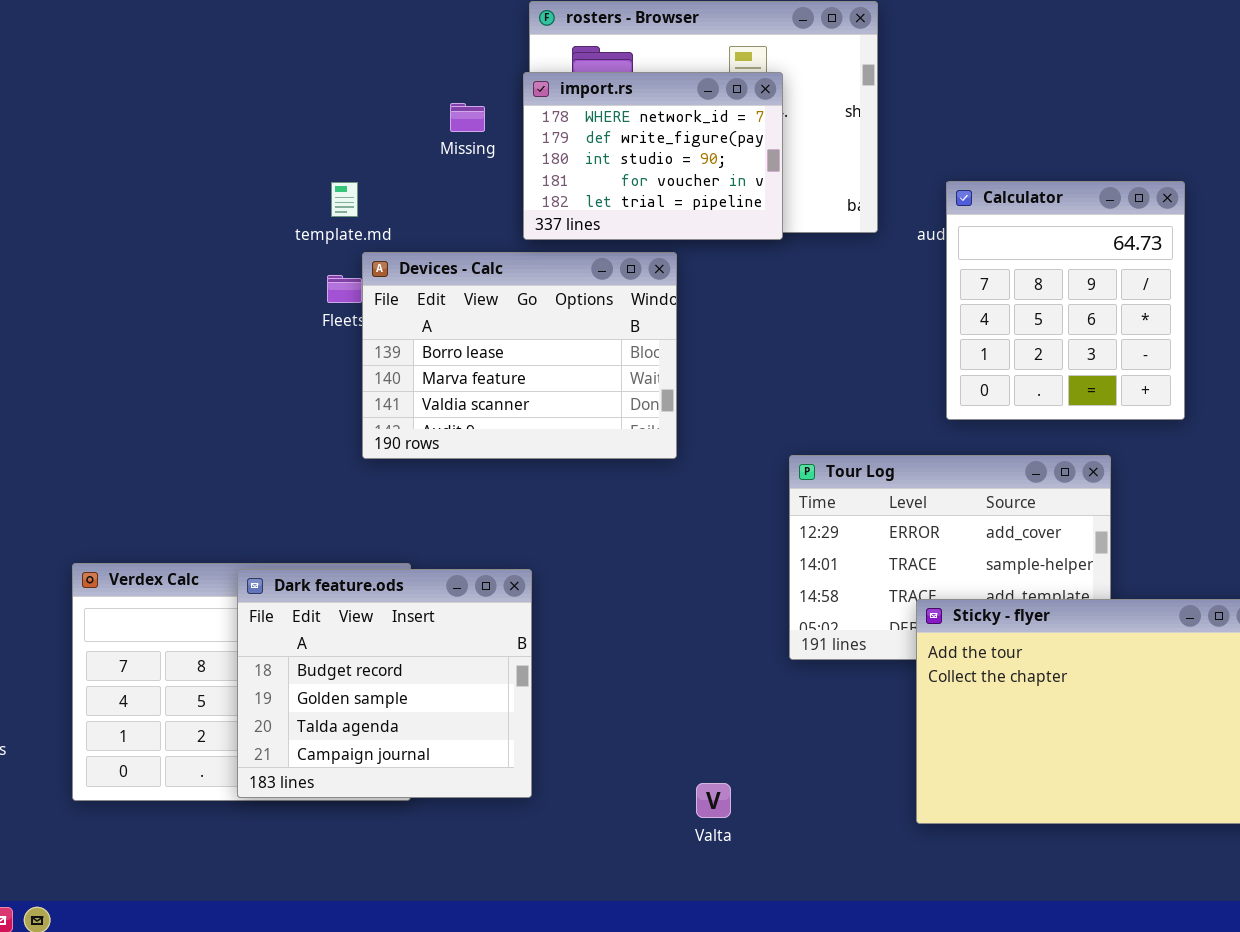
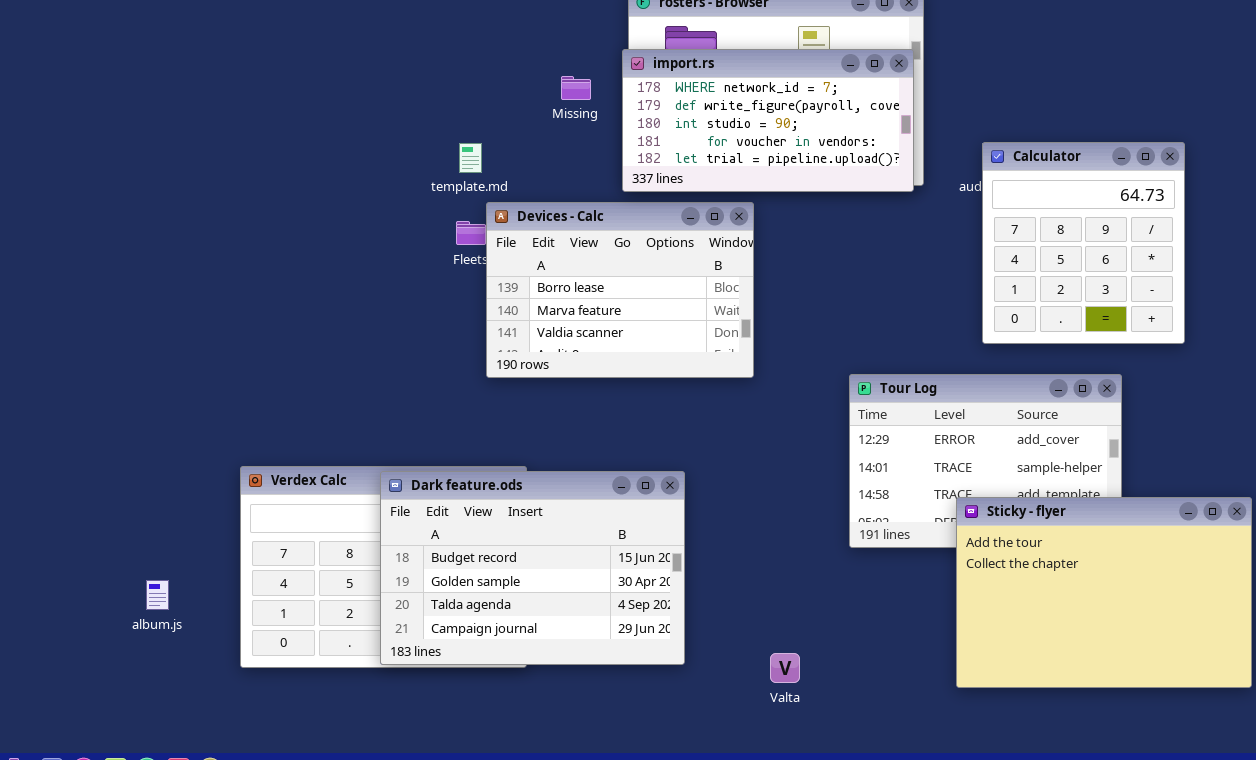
import.rs: [523,72,783,240] -> [622,49,914,192], resized
Dark feature.ods: [237,569,532,798] -> [380,471,685,665], resized

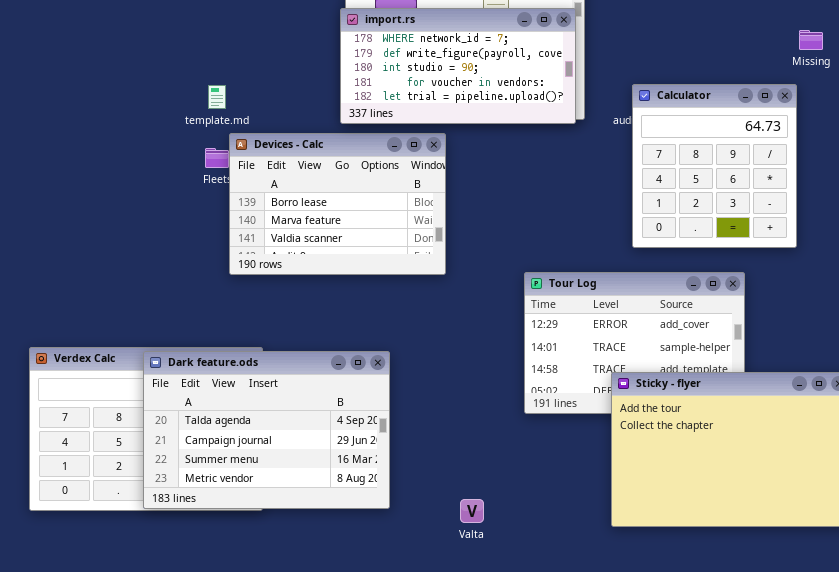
Missing: [561,76,591,100] -> [799,30,823,50], moved
Dark feature.ods: [380,471,685,665] -> [143,351,390,509], scrolled down 2 rows

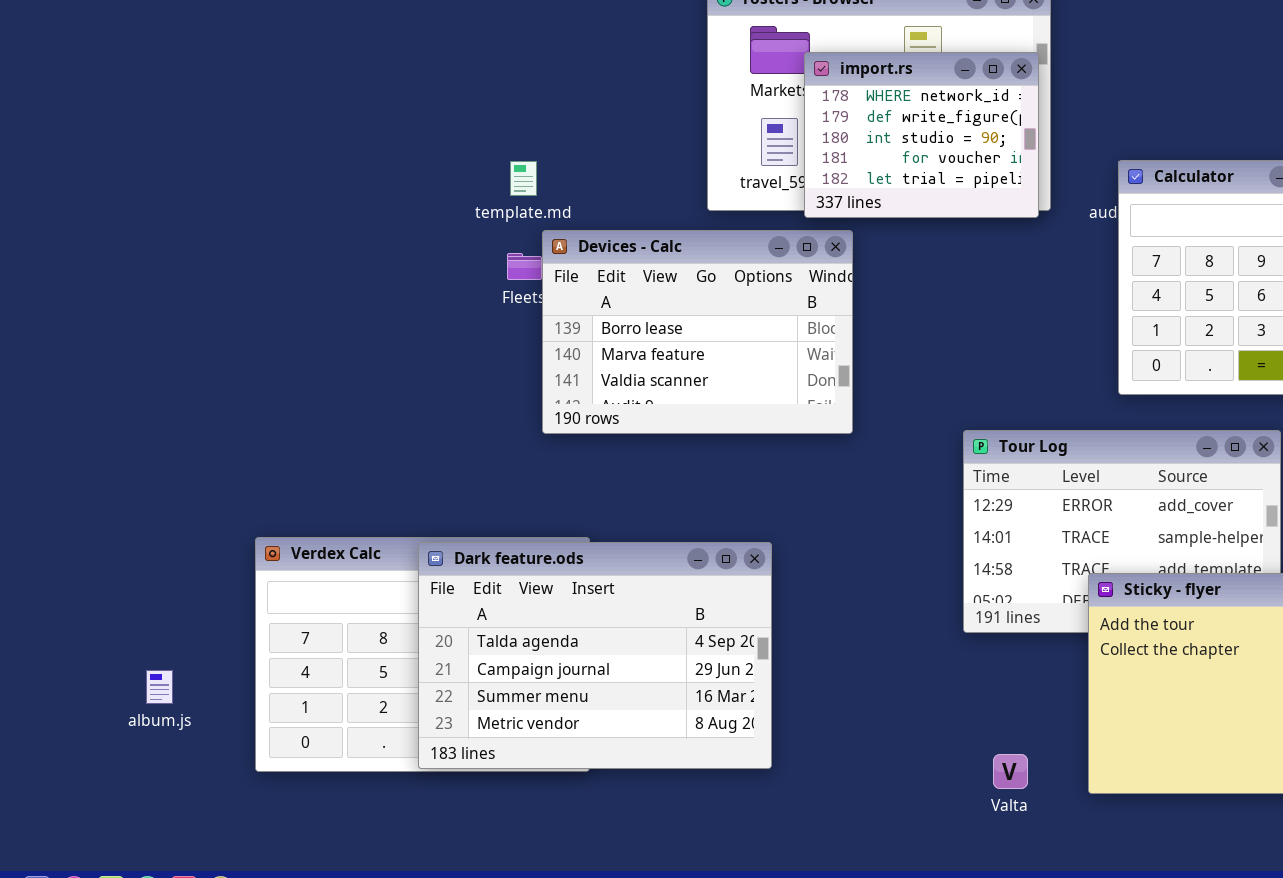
import.rs: [340,8,576,124] -> [804,52,1039,218], resized
Valta: [460,499,484,523] -> [993,754,1028,789], moved

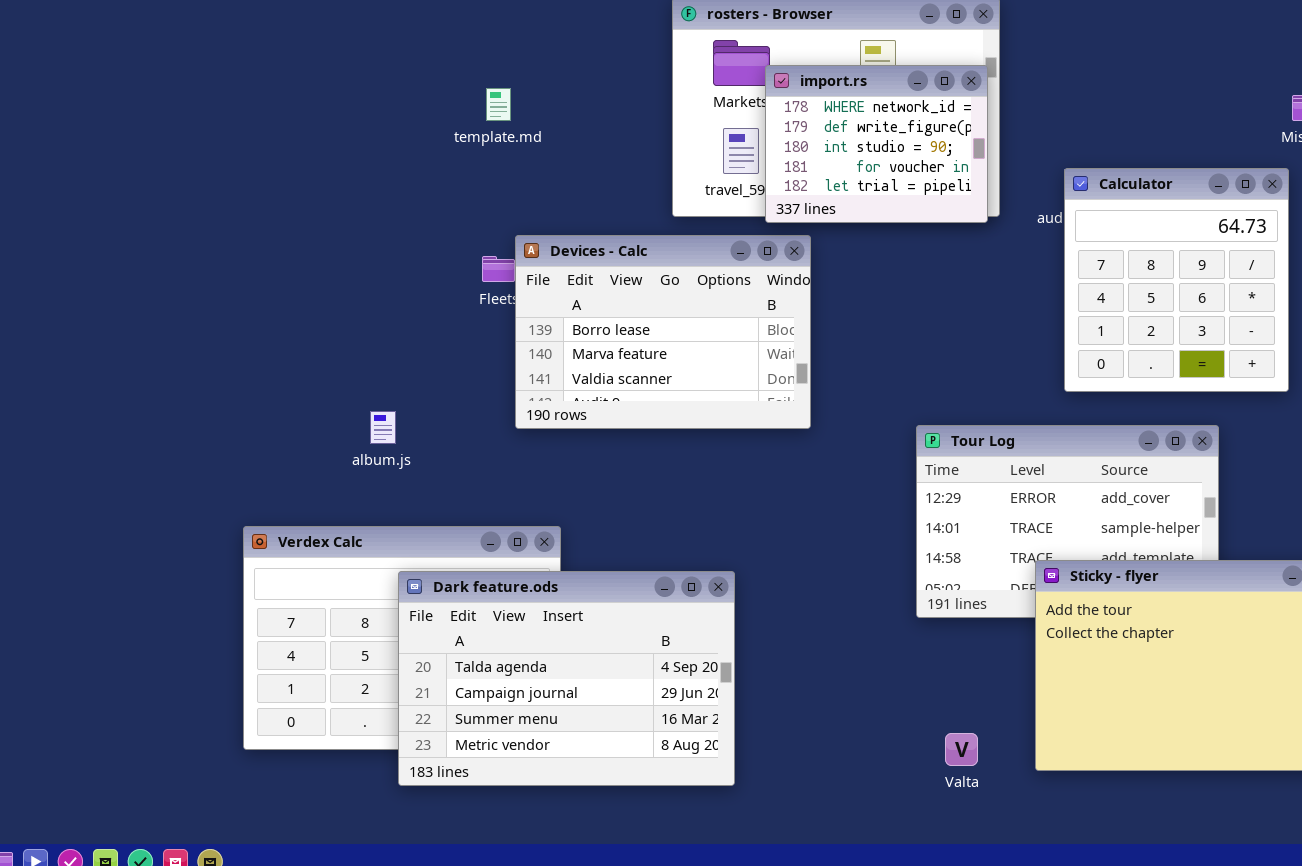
template.md: [510,161,537,196] -> [486,88,511,121], moved
Dark feature.ods: [418,542,772,769] -> [398,571,735,786], moved
album.js: [146,670,173,704] -> [370,411,396,444], moved

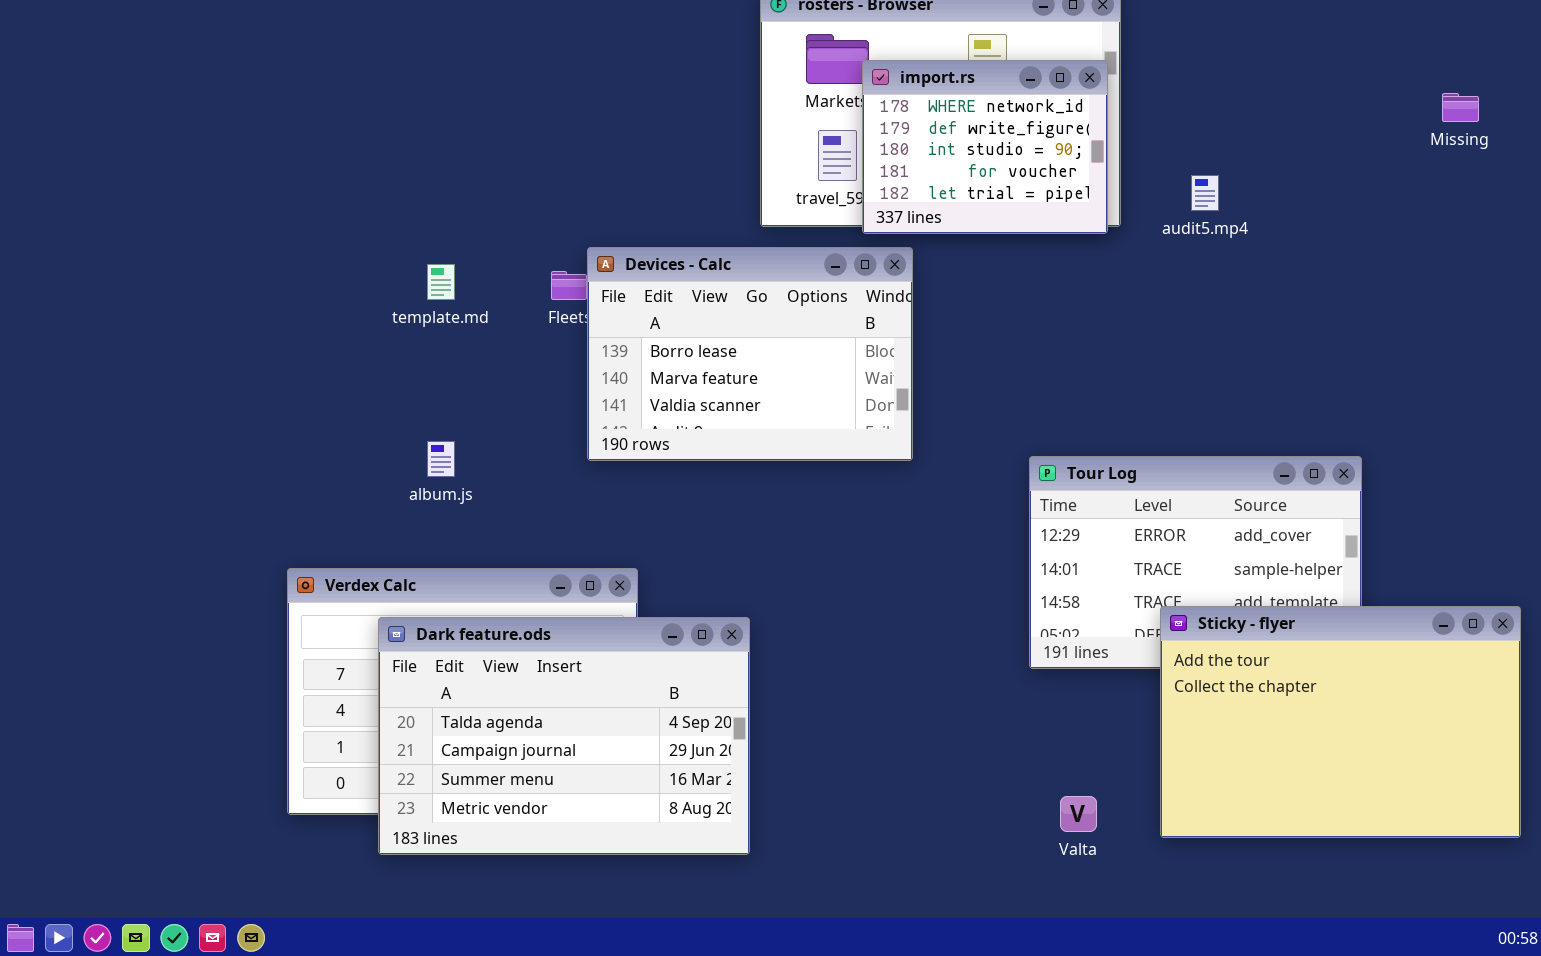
template.md: [486,88,511,121] -> [427,264,455,300], moved
Calculator: [1064,168,1289,392] -> none, closed
Dark feature.ods: [398,571,735,786] -> [378,617,750,855], moved

